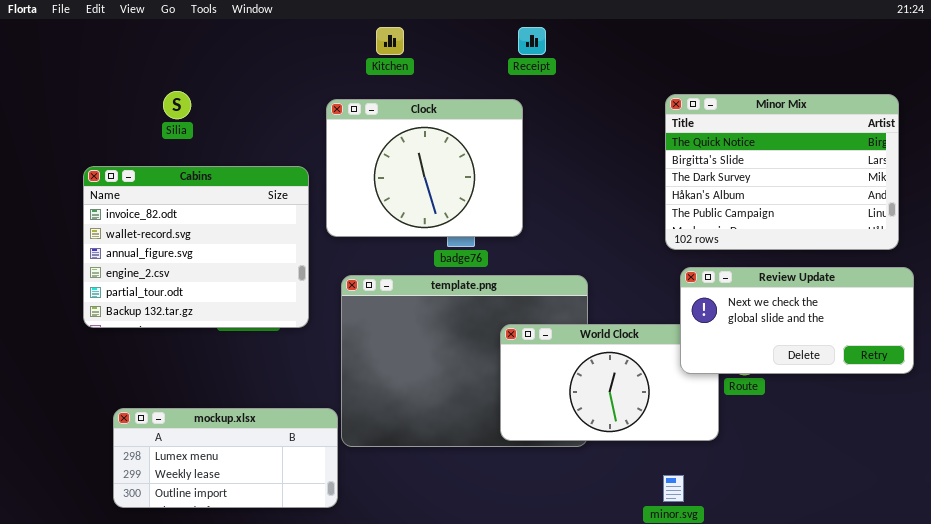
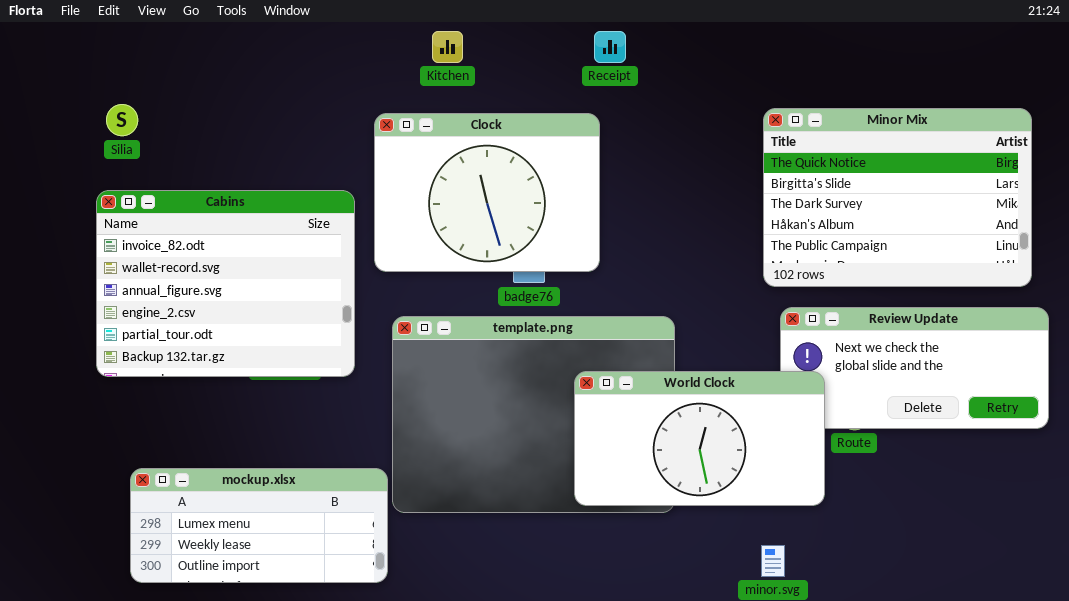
Silia: [163,91,191,119] -> [106,104,138,136], moved
World Clock: [500,324,719,441] -> [574,371,825,506], raised

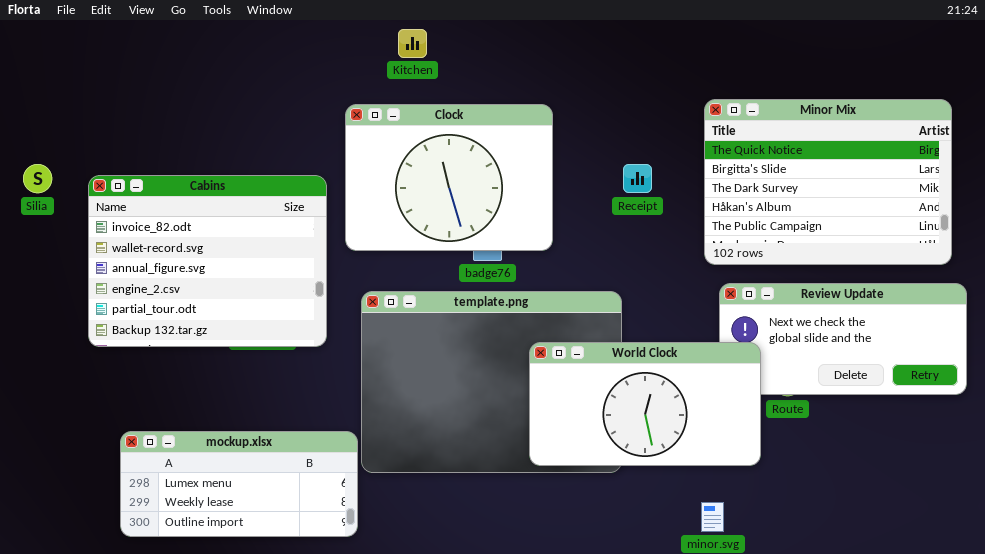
Receipt: [594,31,626,63] -> [623,164,652,193], moved
Silia: [106,104,138,136] -> [23,164,52,193], moved

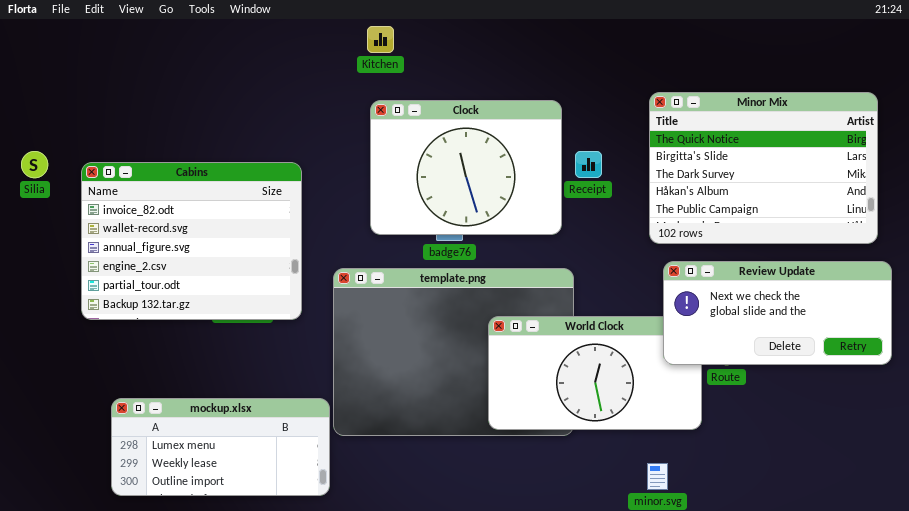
Clock: [345,104,553,251] -> [370,100,562,235], moved
Review Update: [719,283,967,395] -> [663,261,892,365], raised

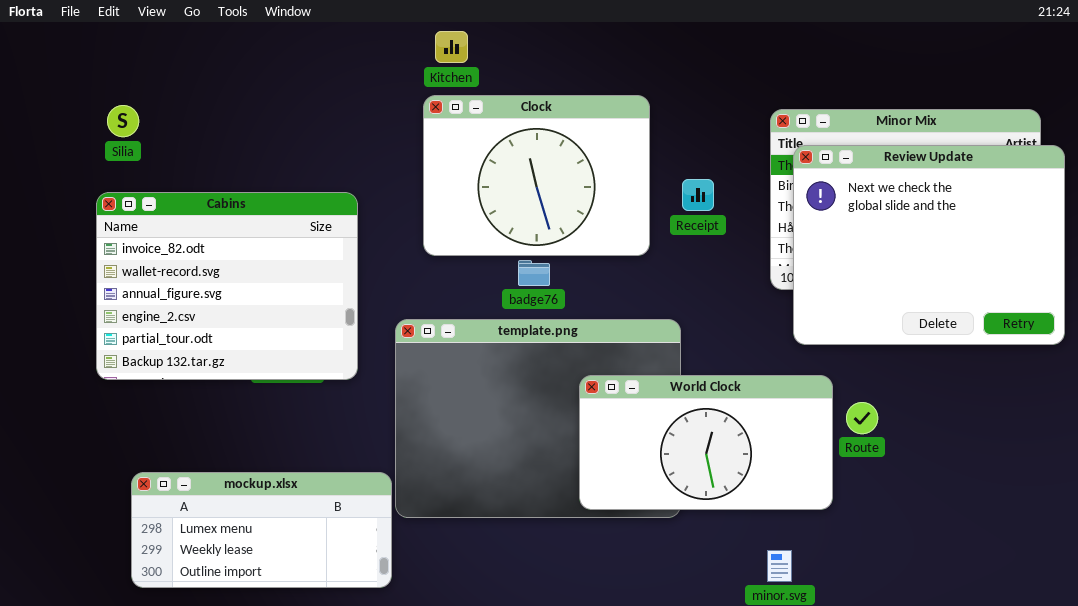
Clock: [370,100,562,235] -> [423,95,650,256], moved
Silia: [21,151,48,178] -> [107,105,139,137], moved
Review Update: [663,261,892,365] -> [793,145,1065,345], moved, resized

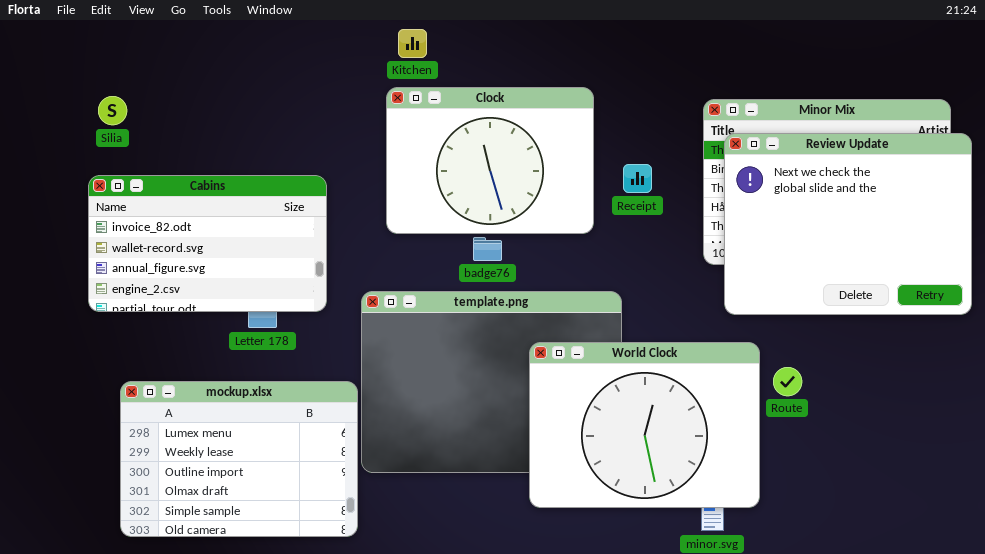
Cabins: [96,192,358,380] -> [88,175,327,312], resized
World Clock: [579,375,833,510] -> [529,342,760,508], resized
mockup.xlsx: [131,472,392,588] -> [120,381,358,537], resized

